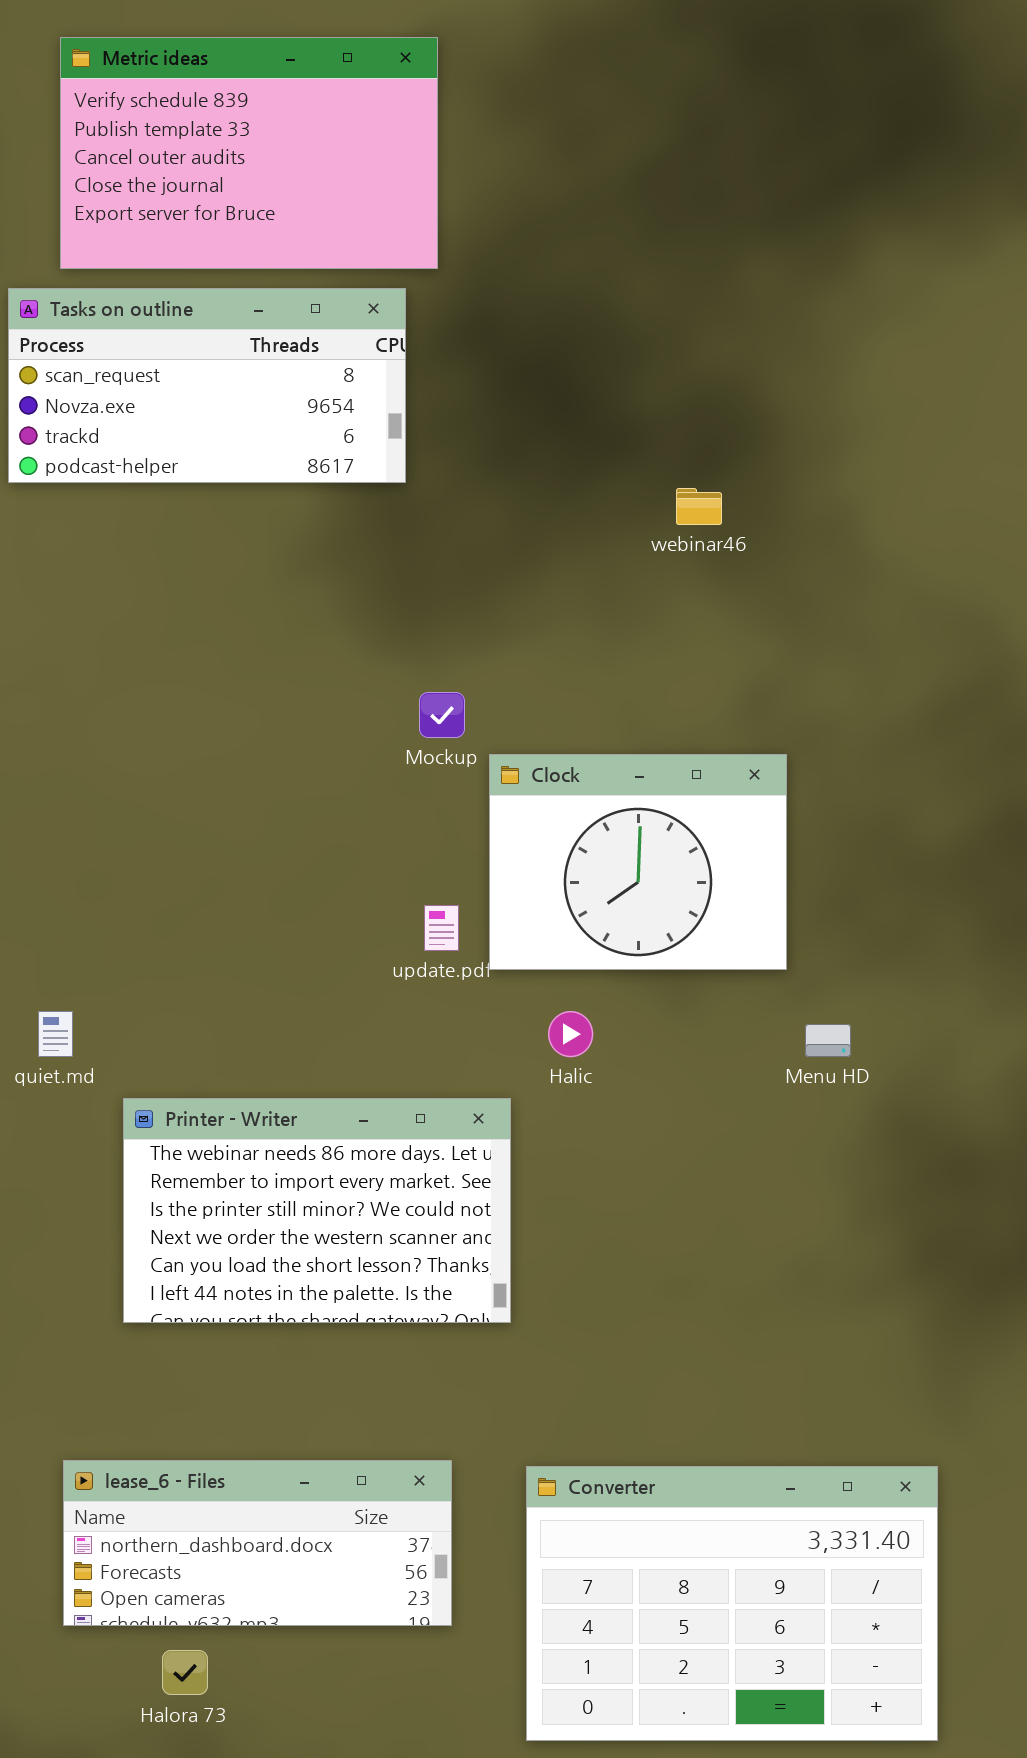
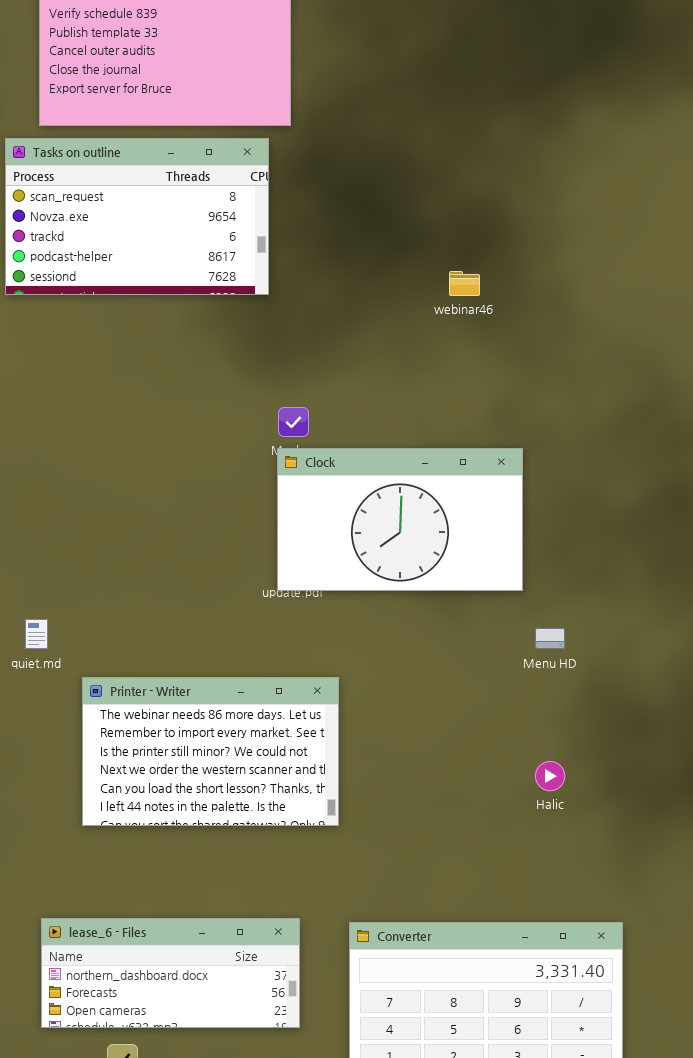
Tasks on outline: [8,288,406,483] -> [5,138,269,295], resized
Clock: [489,754,787,970] -> [277,448,523,591], resized
Halic: [548,1011,593,1057] -> [535,761,565,791], moved

